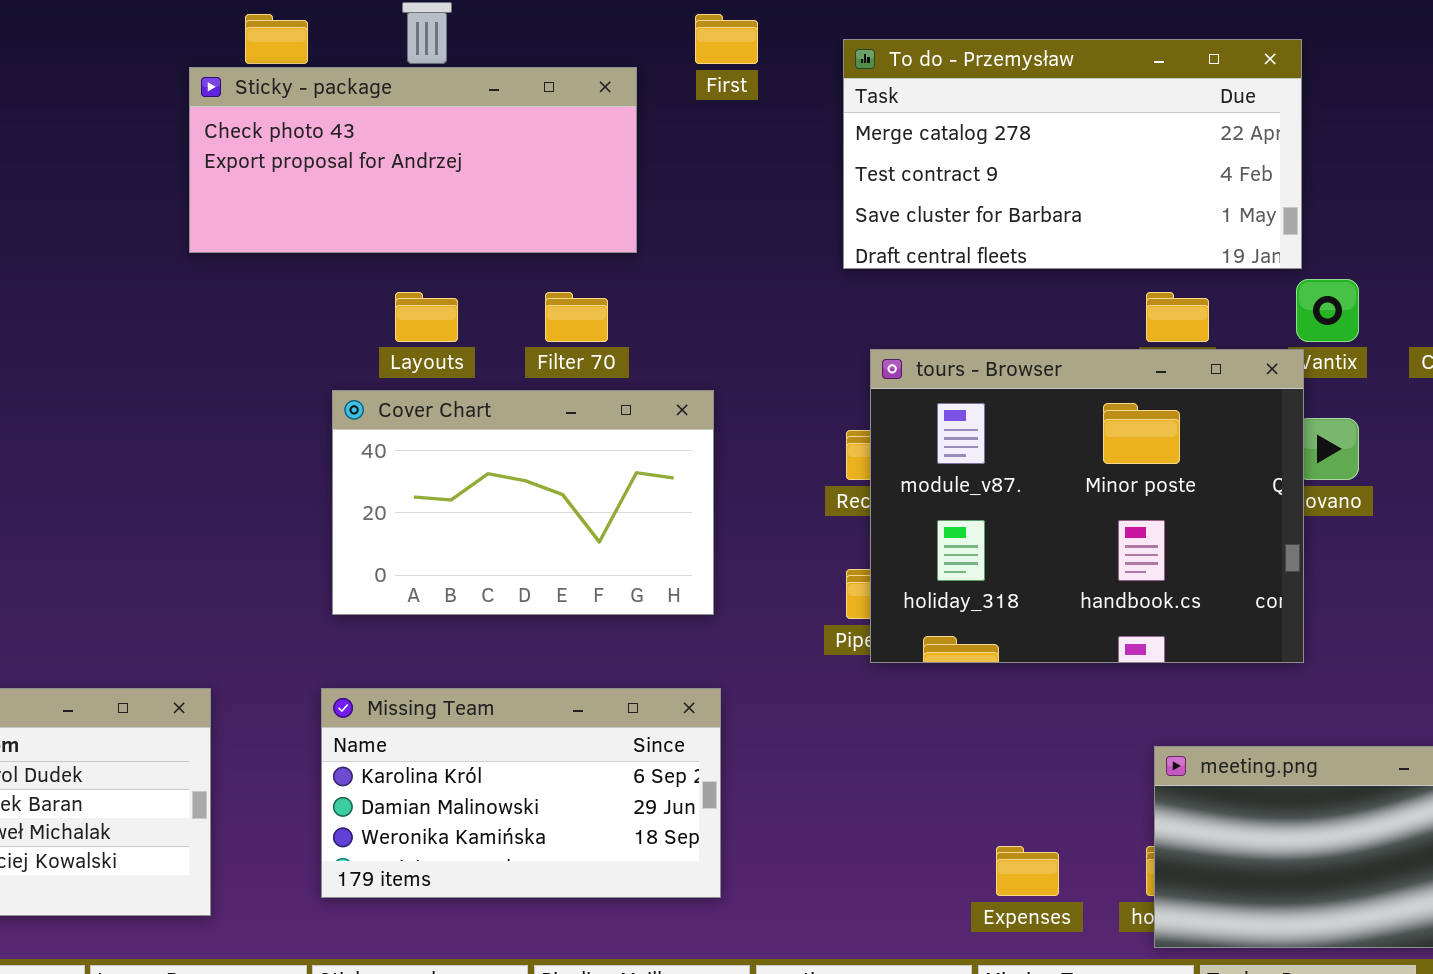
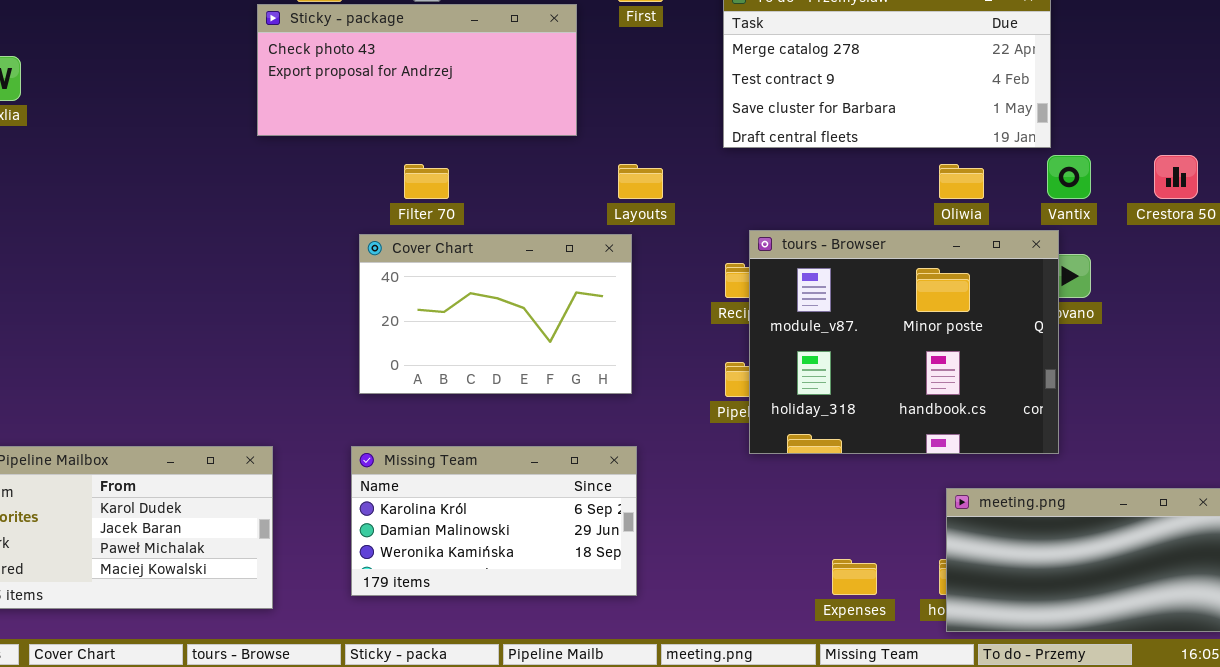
Layouts: [395,292,458,342] -> [618,164,663,199], moved
Filter 70: [545,292,608,342] -> [404,164,449,199], moved
tours - Browser: [870,349,1304,663] -> [749,230,1059,454], moved

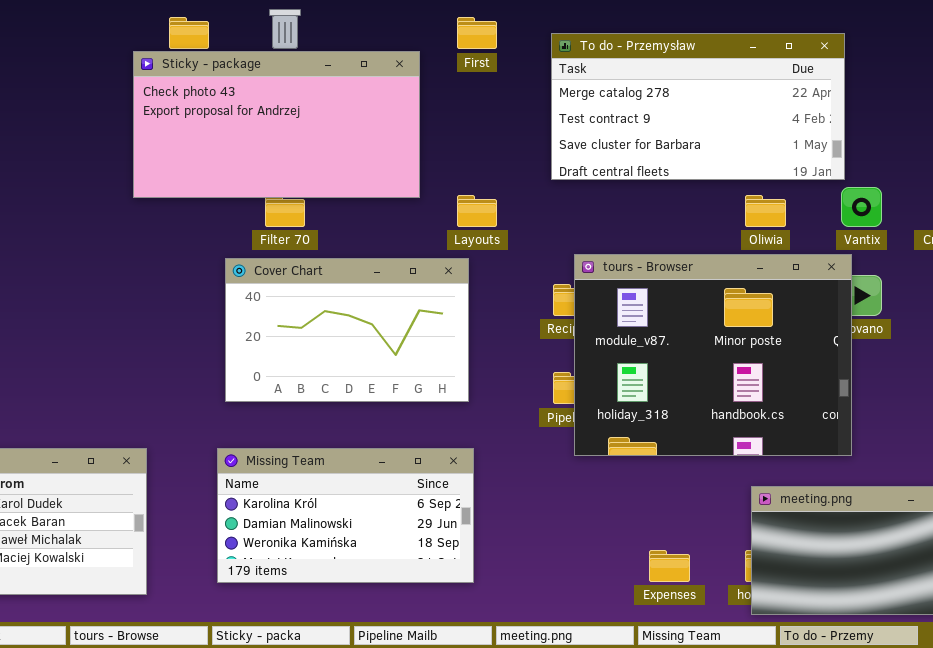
Sticky - package: [257,4,577,136] -> [133,51,420,198], resized

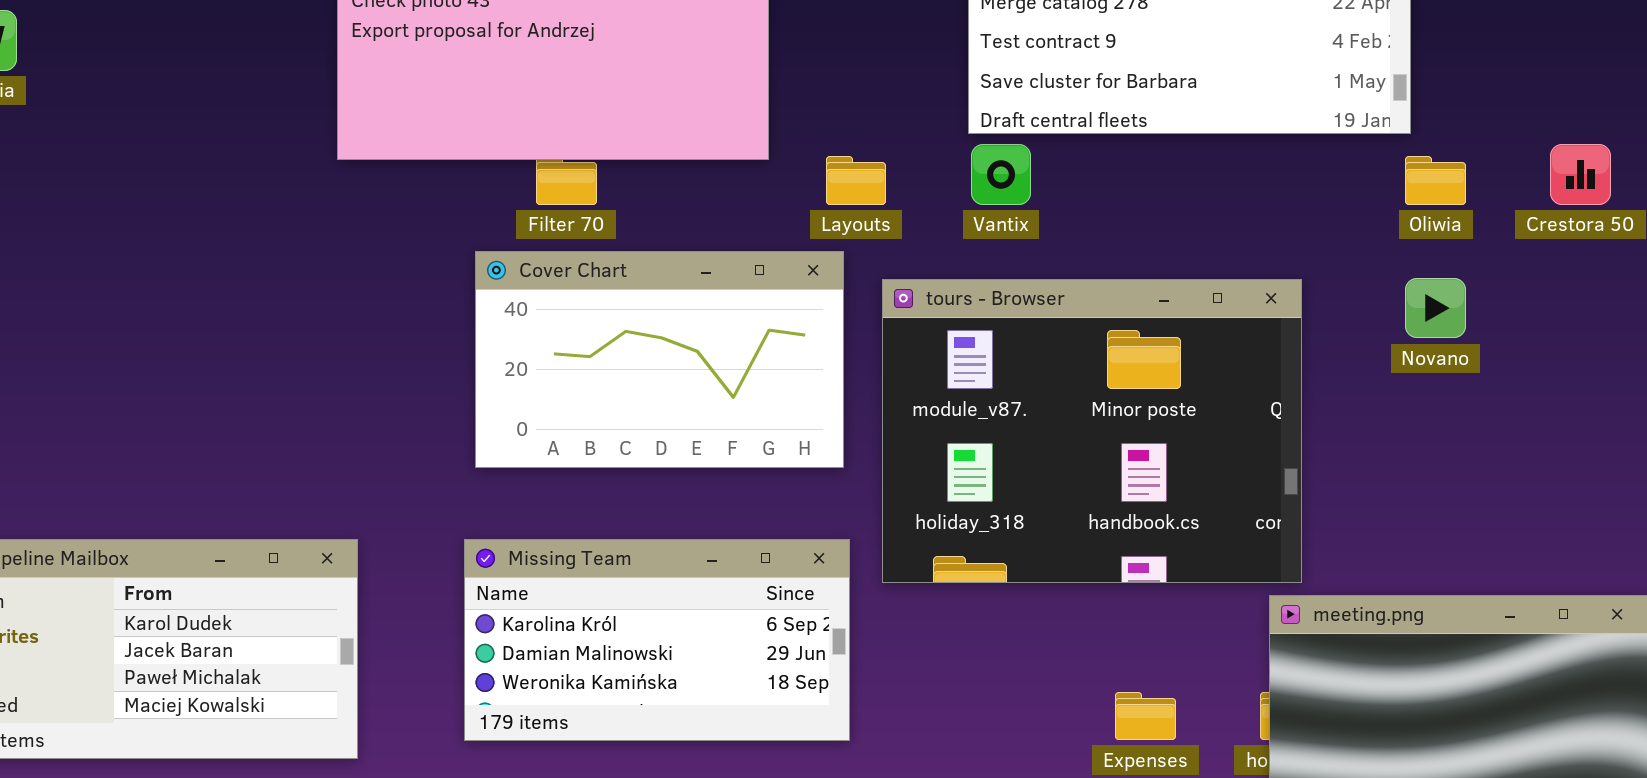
Vantix: [841,187,882,227] -> [971,144,1031,205], moved
Oliwia: [745,195,786,227] -> [1405,156,1466,205], moved
tours - Browser: [574,254,852,456] -> [882,279,1302,583], moved

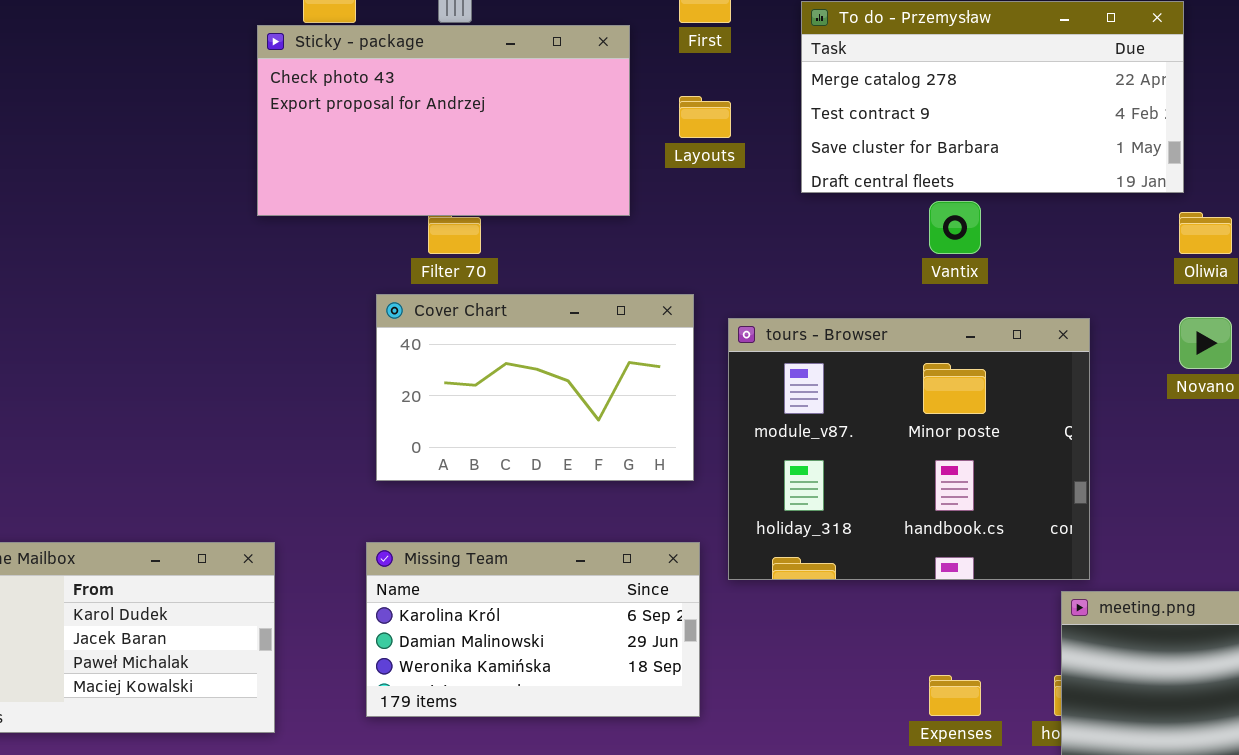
Vantix: [971,144,1031,205] -> [929,201,981,254], moved
Layouts: [826,156,886,205] -> [679,96,731,138], moved

